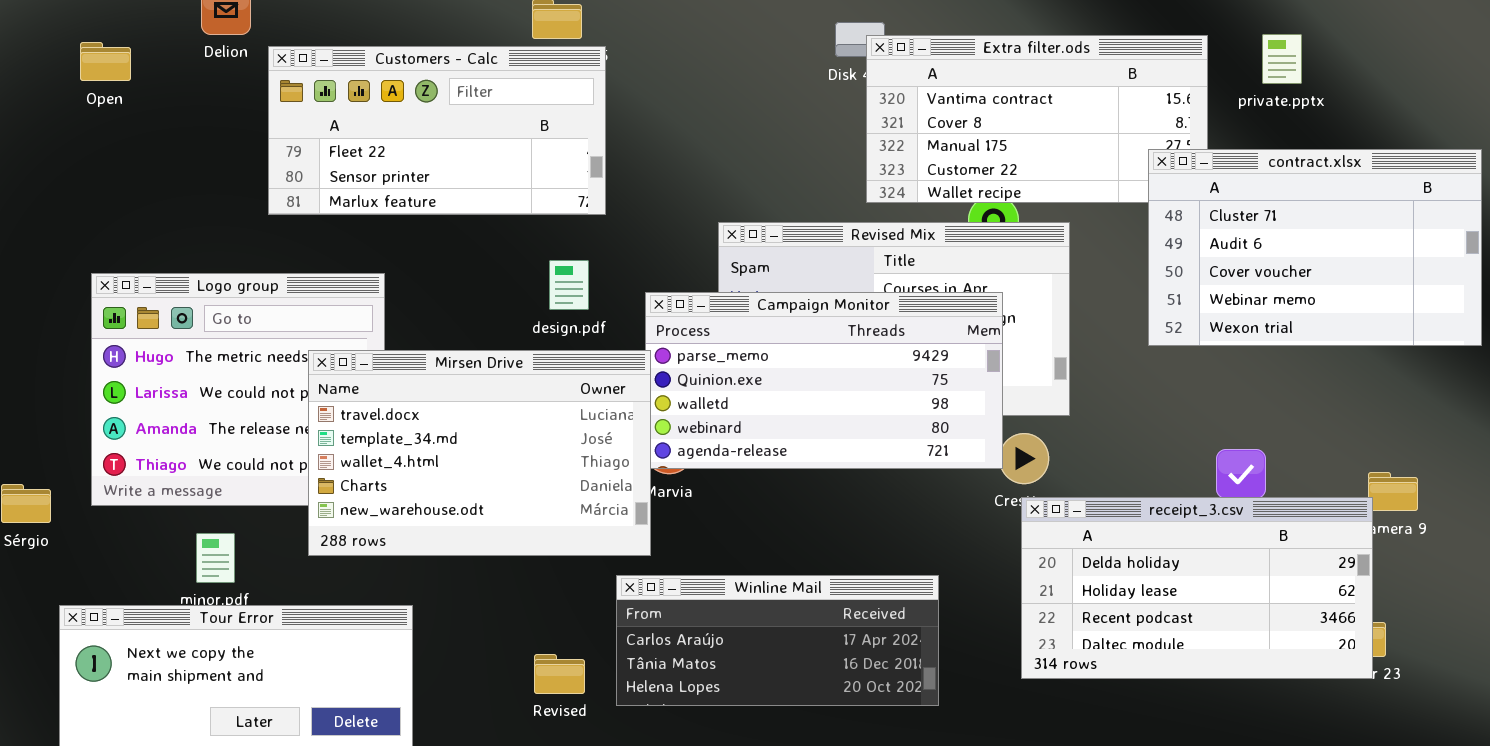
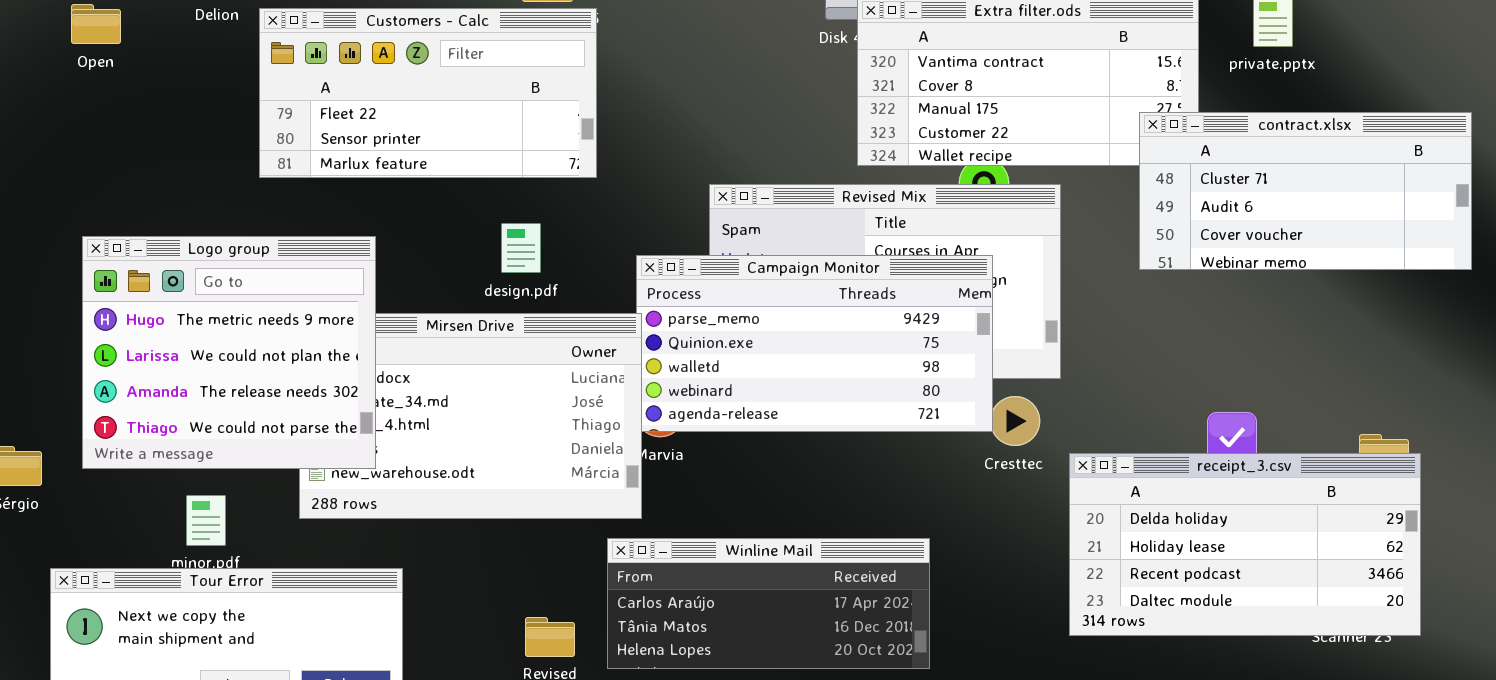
contract.xlsx: [1148,149,1482,346] -> [1139,112,1472,270], resized
design.pdf: [549,260,589,310] -> [501,223,541,273], moved
Logo group: [91,273,385,506] -> [82,236,376,469], raised
receipt_3.csv: [1021,497,1373,679] -> [1069,453,1421,636], moved

